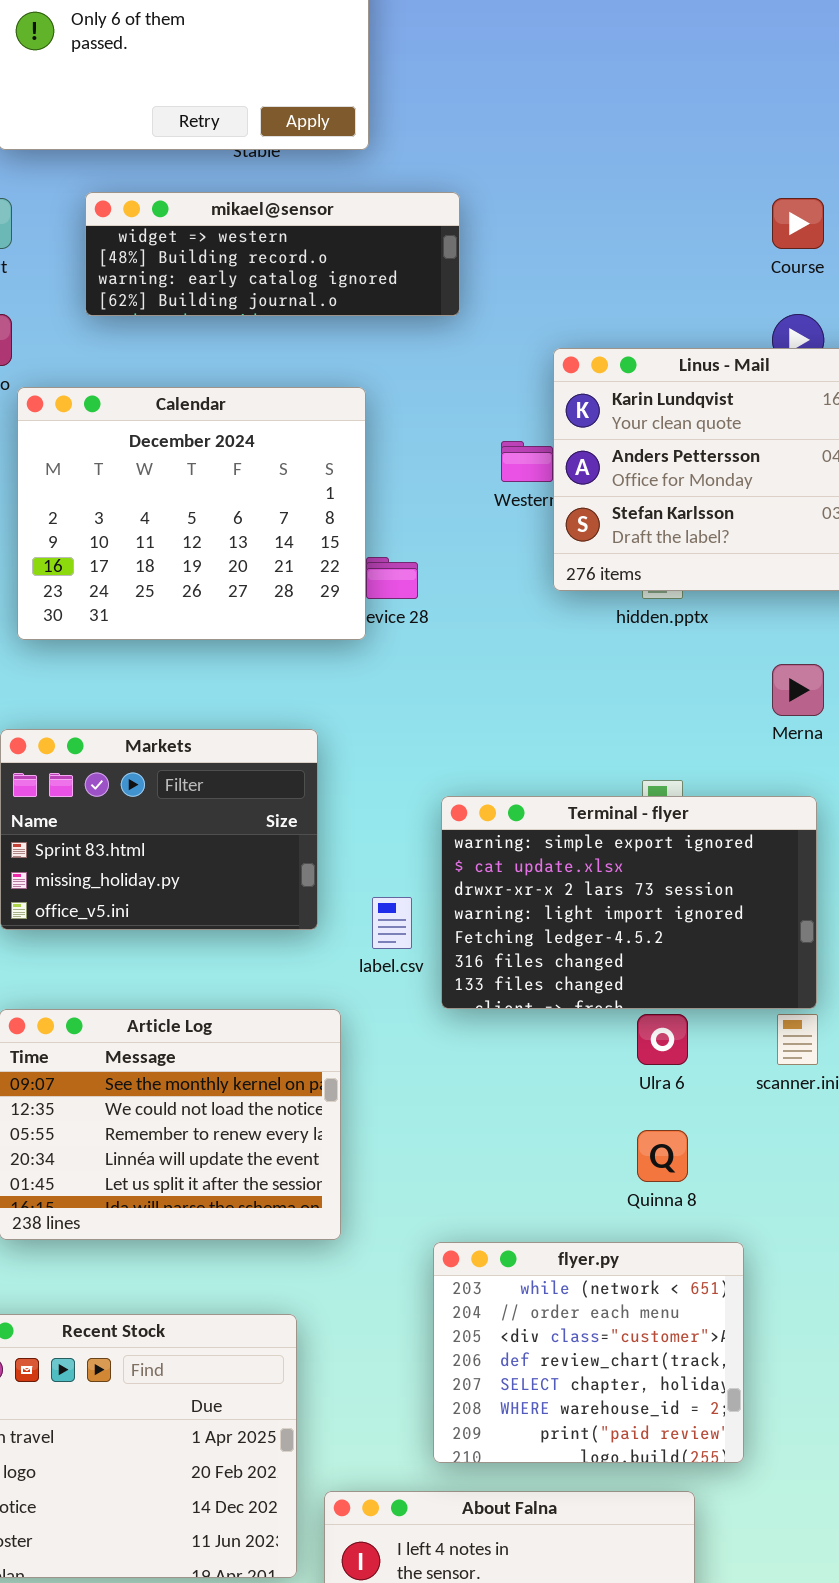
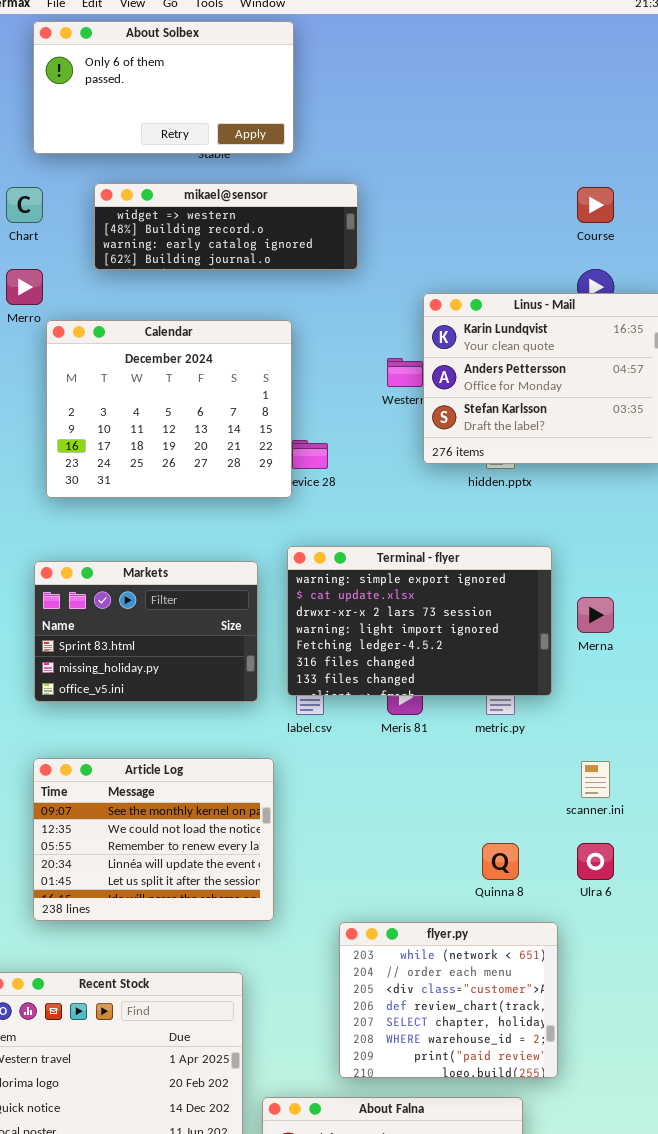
Merna: [772,664,824,716] -> [577,597,614,633], moved
Terminal - flyer: [441,796,817,1009] -> [287,546,552,696], moved
Ulra 6: [637,1014,688,1065] -> [577,843,614,880], moved

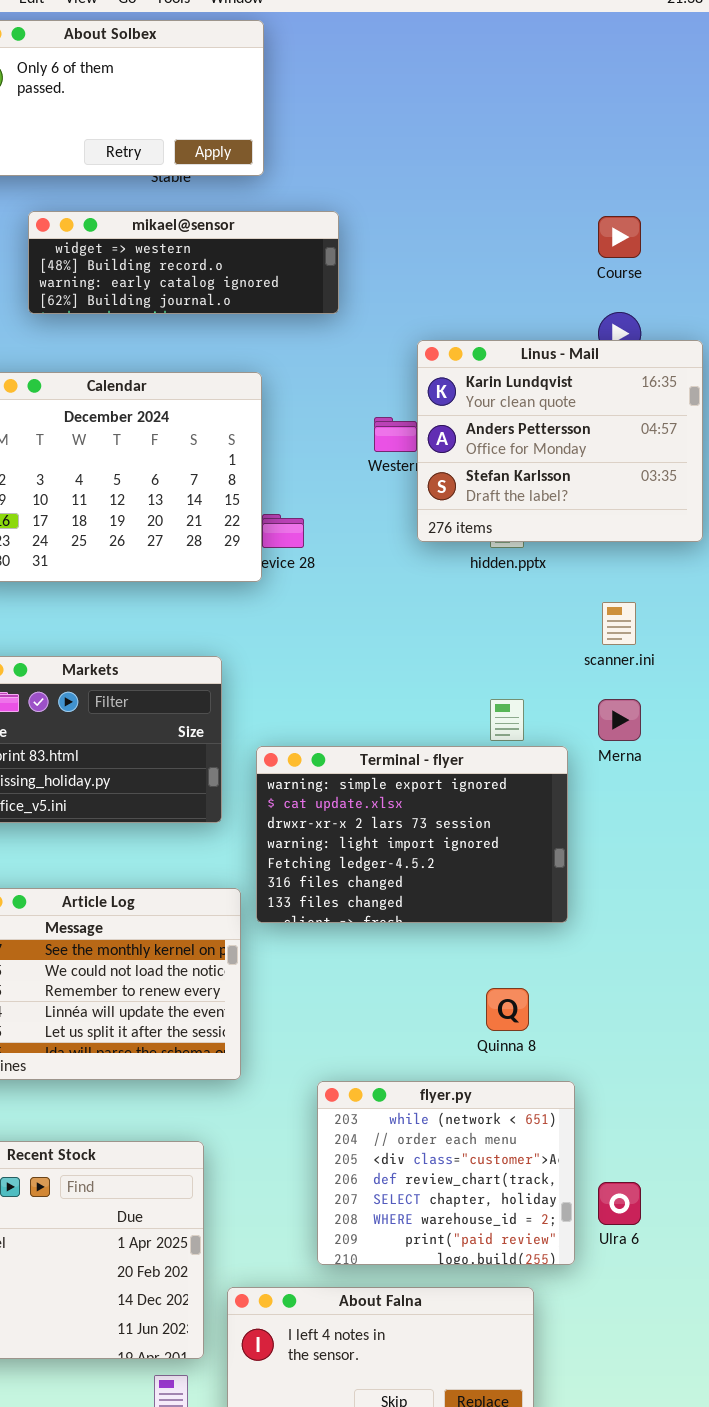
Terminal - flyer: [287,546,552,696] -> [256,746,568,923], moved
scanner.ini: [581,761,610,798] -> [602,602,636,645], moved
Ulra 6: [577,843,614,880] -> [598,1182,641,1225], moved

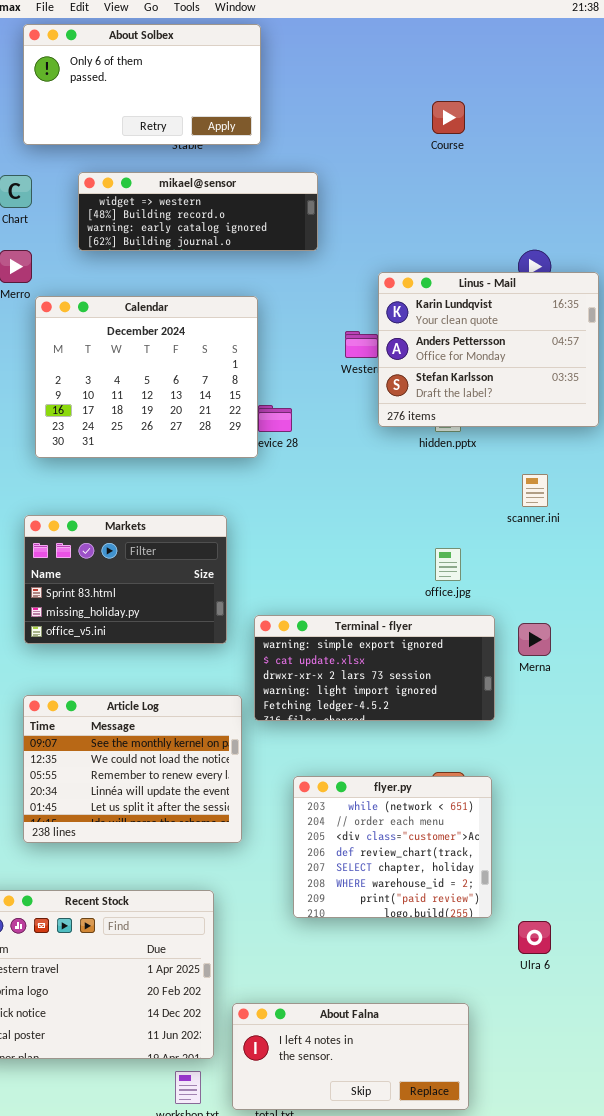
Course: [598,216,641,258] -> [432,101,465,134], moved
Merna: [598,699,641,741] -> [518,623,551,656], moved
Terminal - flyer: [256,746,568,923] -> [254,615,495,721], resized
flyer.py: [317,1081,575,1265] -> [293,776,492,918], moved

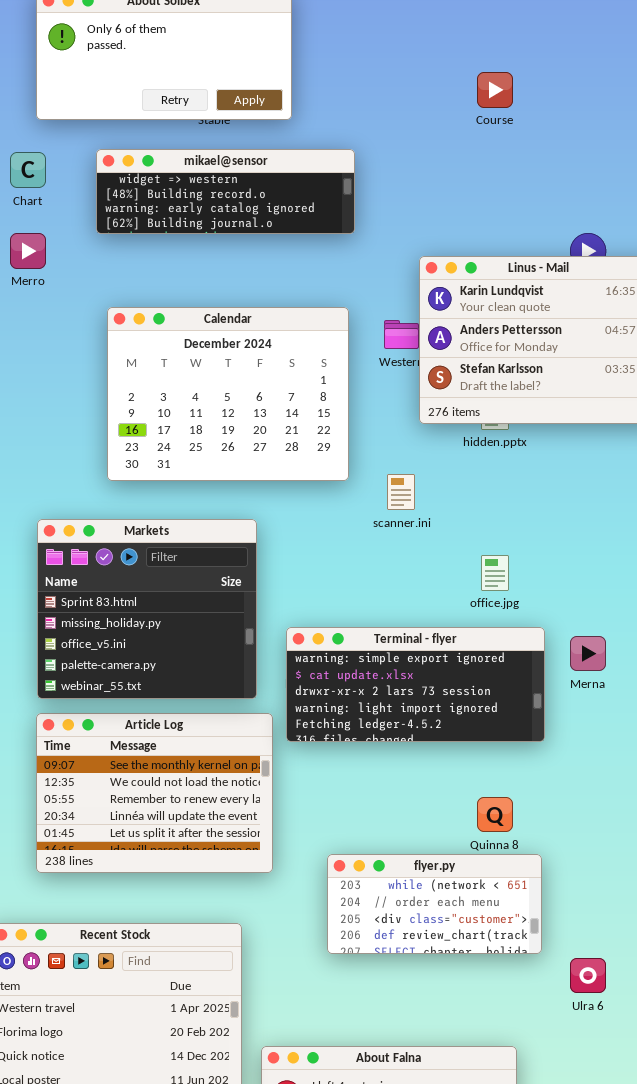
Calendar: [35,296,258,458] -> [107,307,349,481], moved
scanner.ini: [522,474,548,507] -> [387,474,415,510], moved
Markets: [24,515,227,644] -> [37,519,257,699], resized
flyer.py: [293,776,492,918] -> [327,854,542,954], resized

